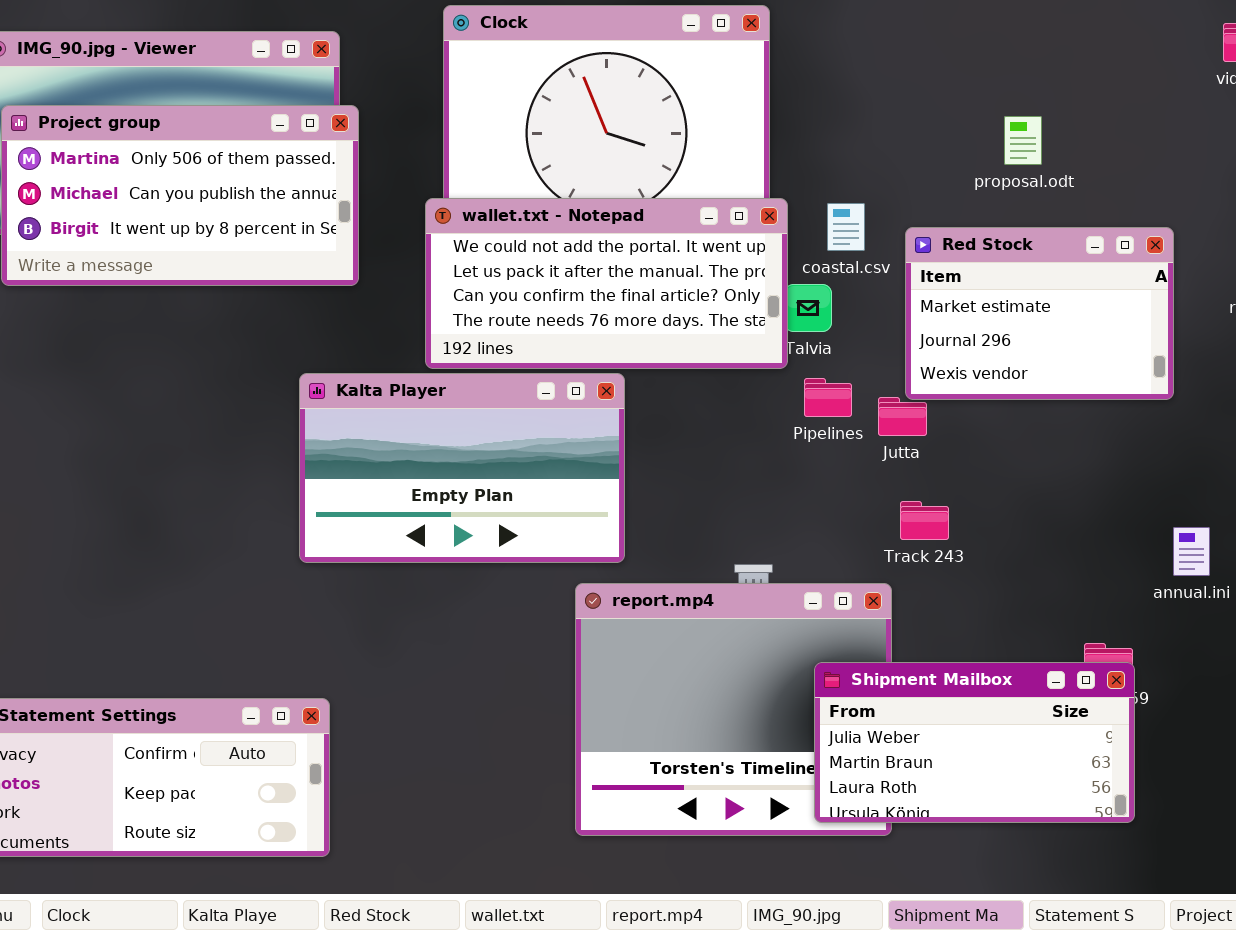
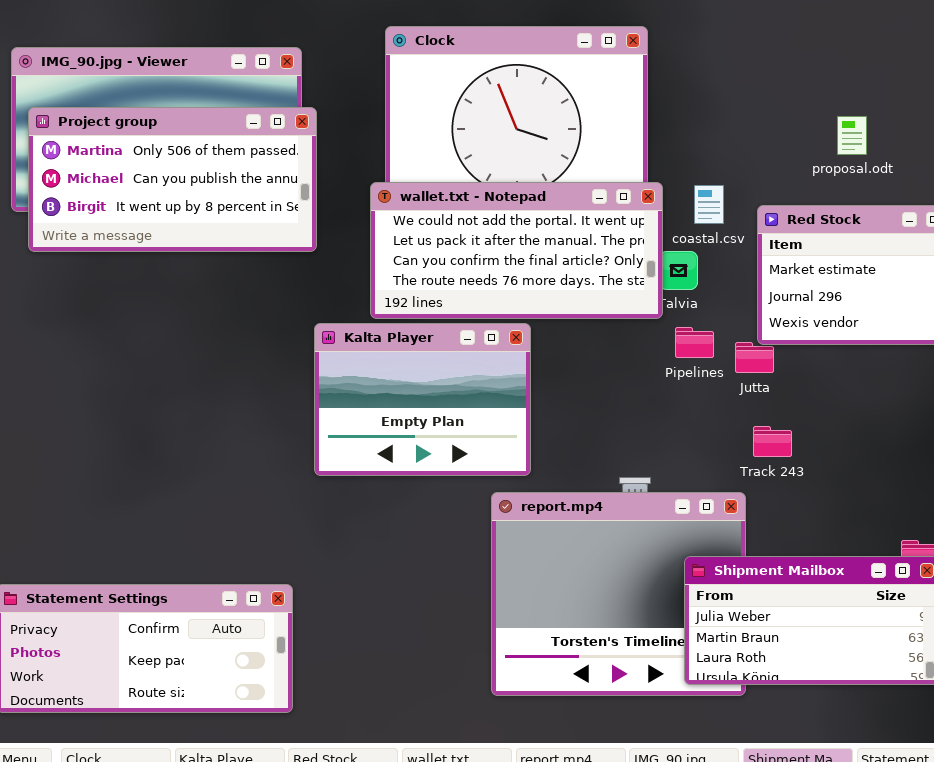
Kalta Player: [299,373,625,563] -> [314,323,531,476], resized

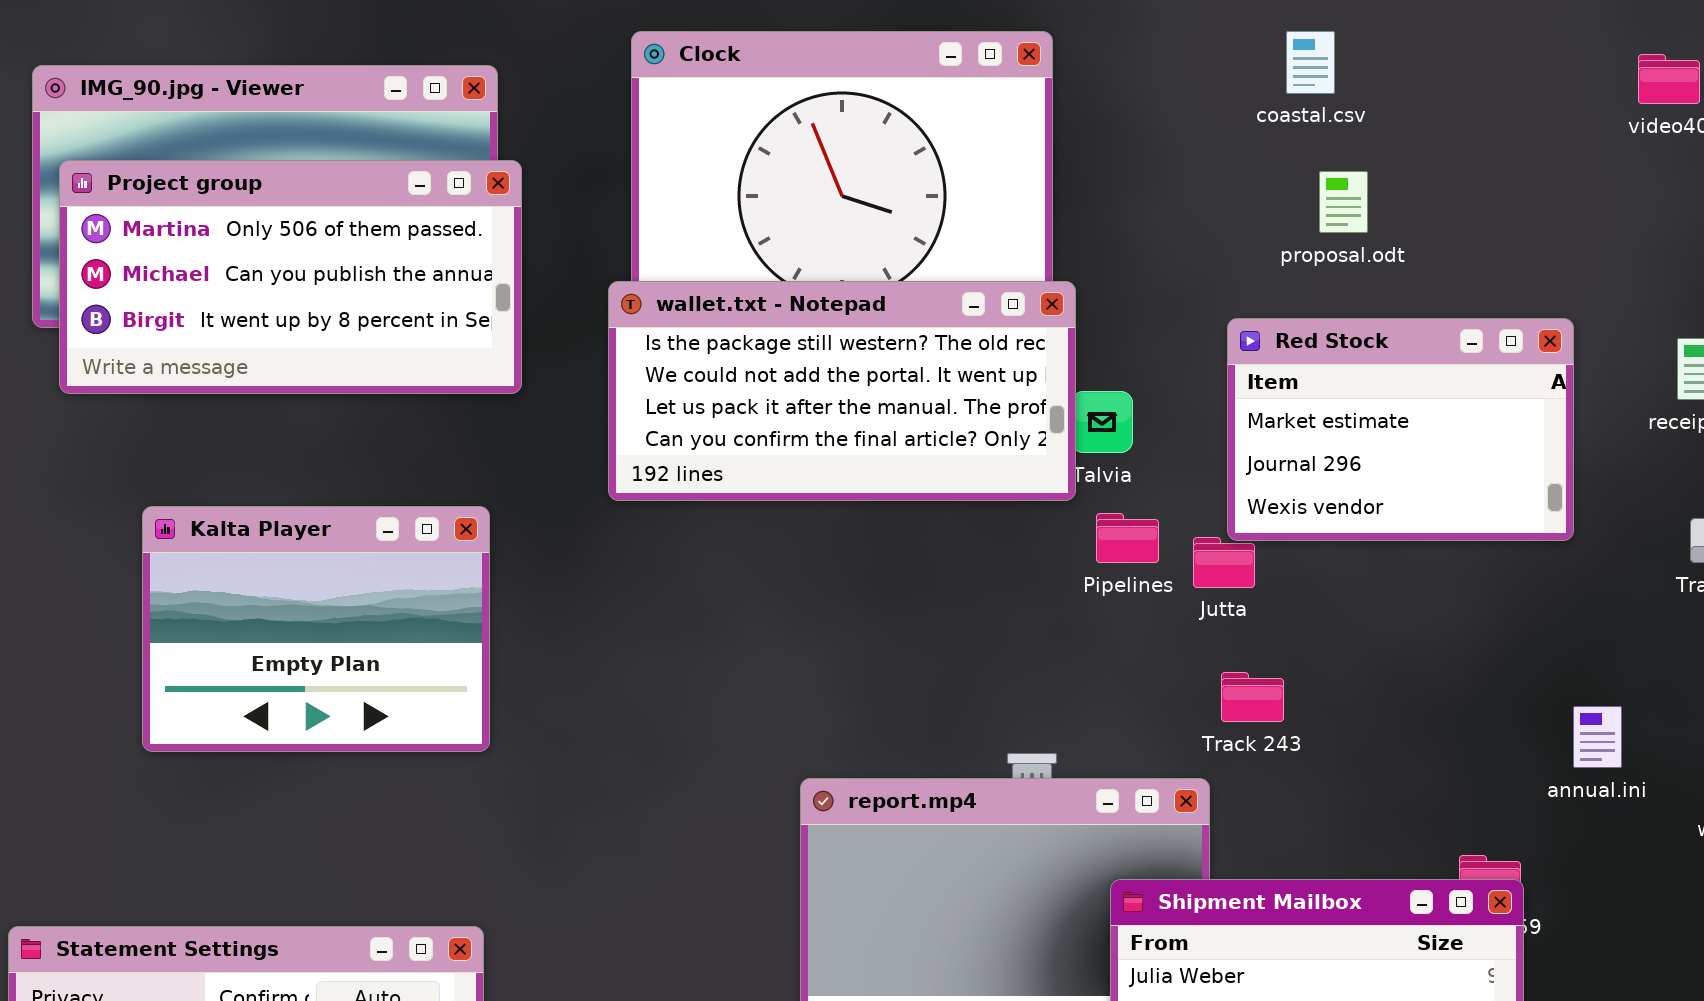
proposal.odt: [837,116,867,155] -> [1319,171,1368,233], moved
wallet.txt - Notepad: [370,182,663,319] -> [608,281,1076,501], scrolled up 1 row
coastal.csv: [694,185,724,224] -> [1286,31,1335,94], moved
Kalta Player: [314,323,531,476] -> [142,506,490,752], moved

